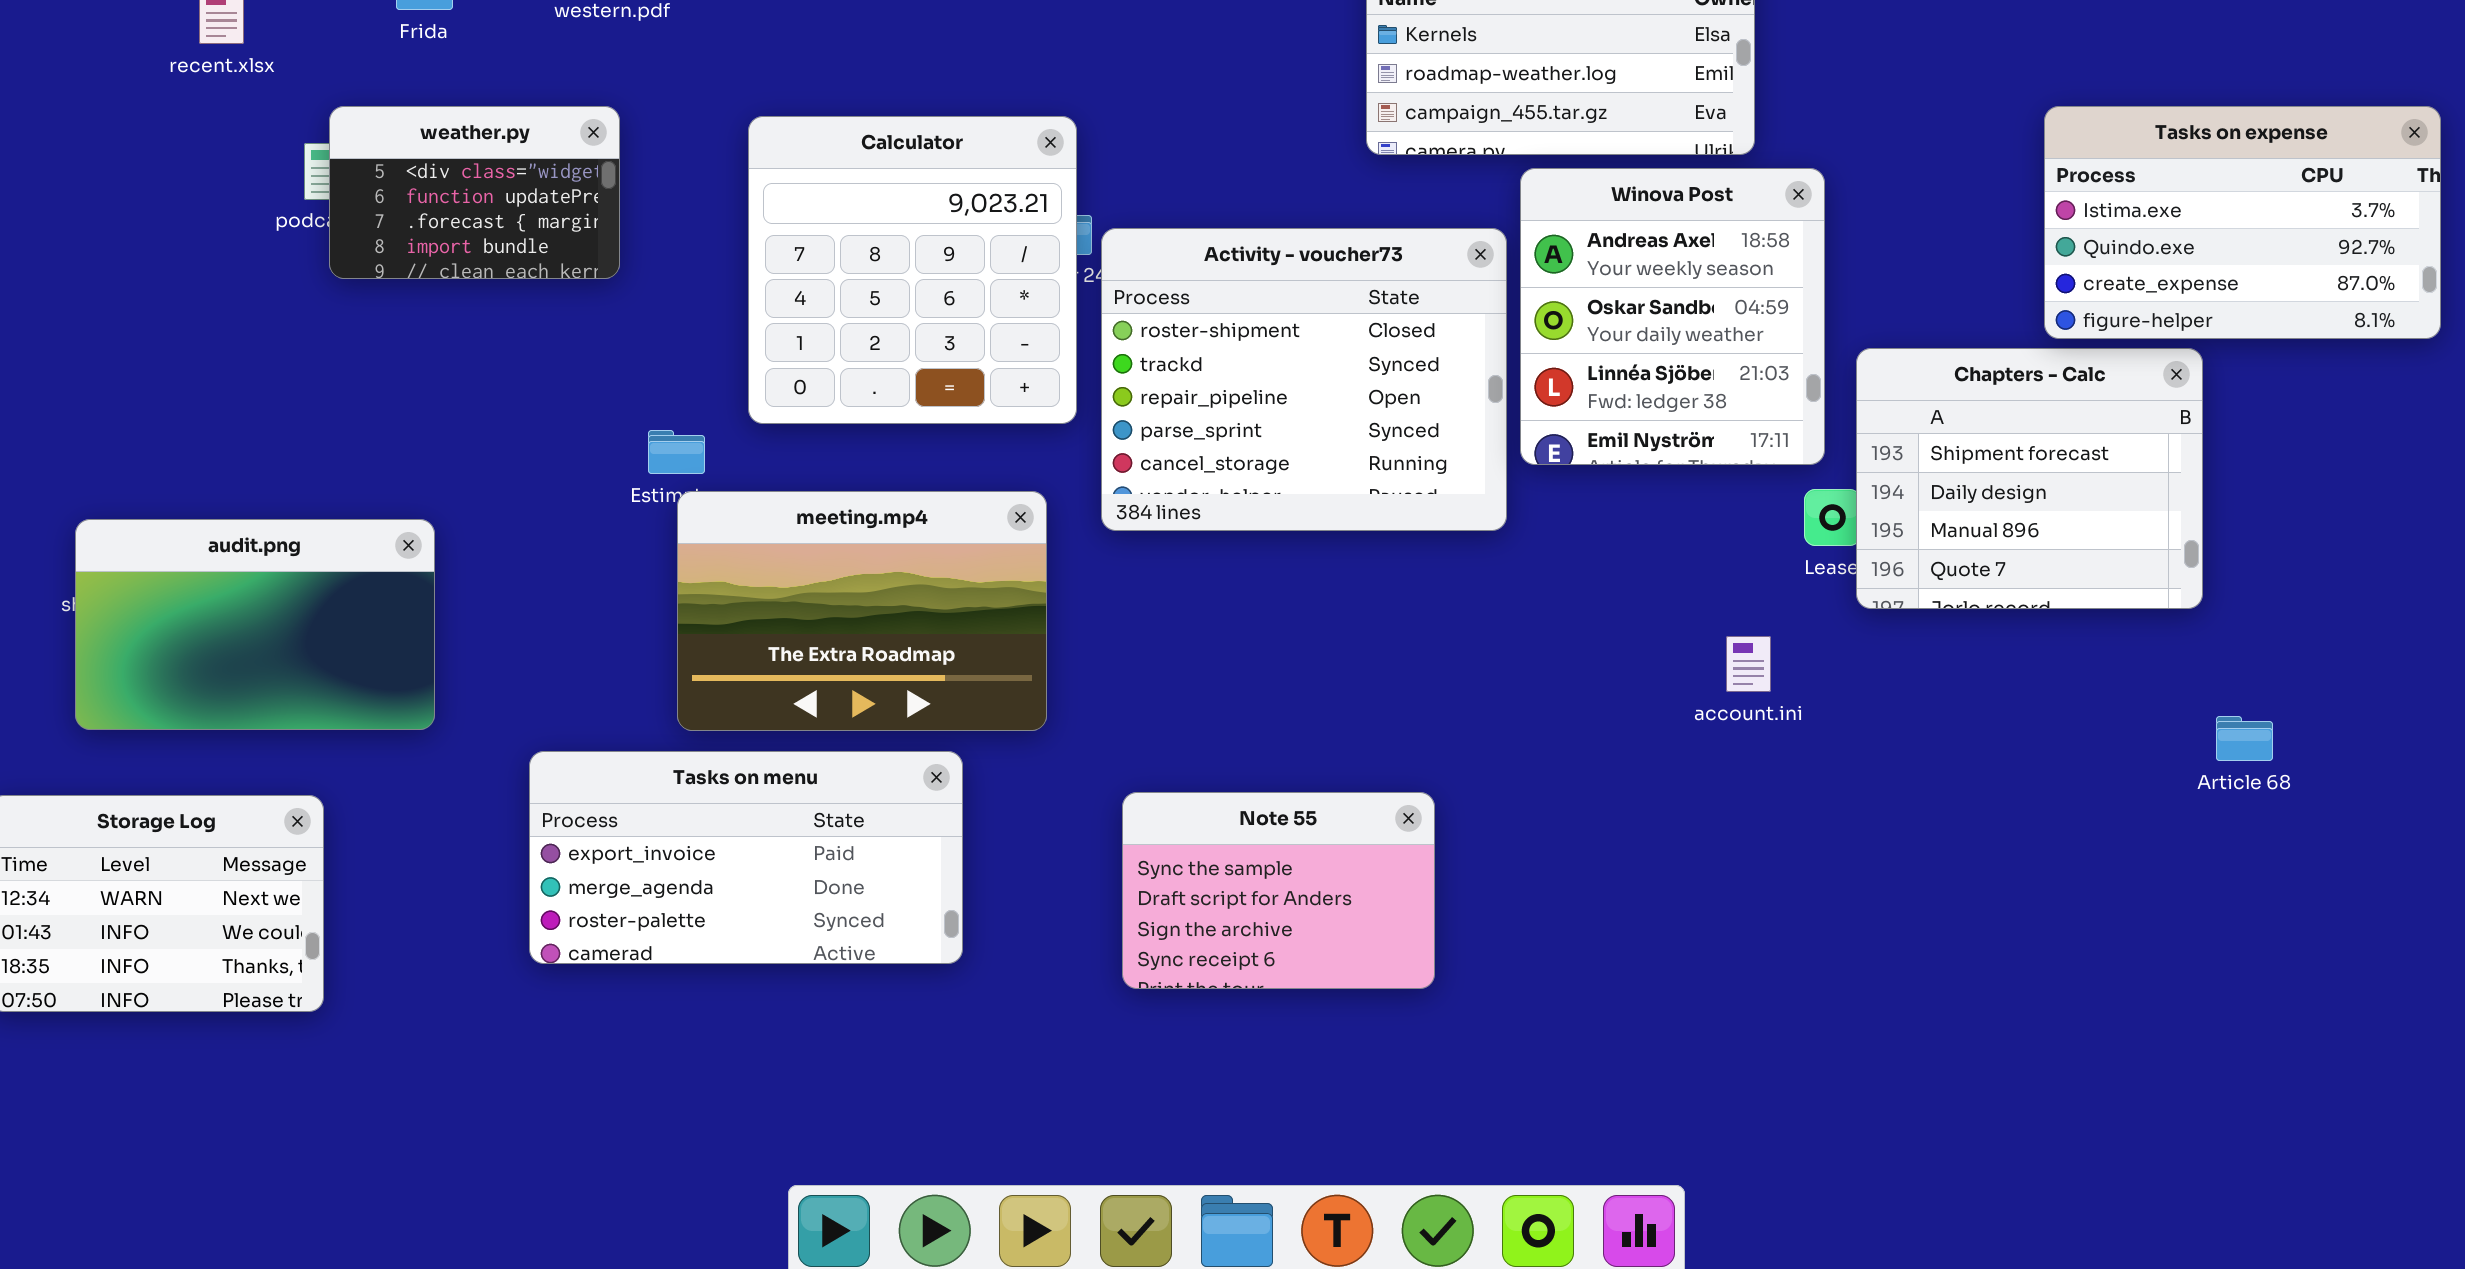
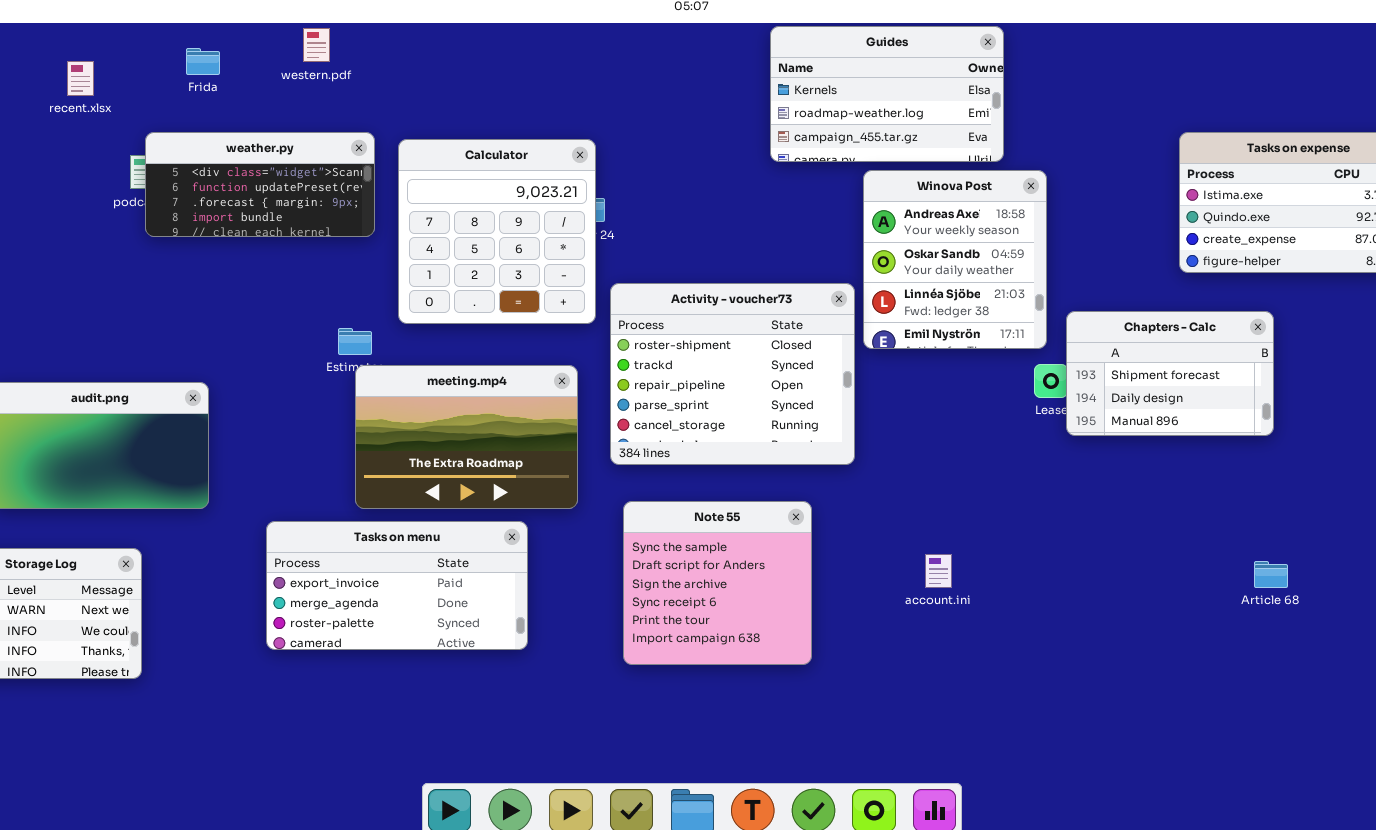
weather.py: [329,106,620,279] -> [145,132,375,237], resized
Activity - voucher73: [1101,228,1507,531] -> [610,283,855,465], moved
Chapters - Calc: [1856,348,2203,609] -> [1066,311,1274,436], resized
account.ini: [1726,636,1771,692] -> [925,554,952,588], moved
Article 68: [2216,716,2273,761] -> [1254,561,1288,588], moved
Note 55: [1122,792,1435,989] -> [623,501,812,665], resized

